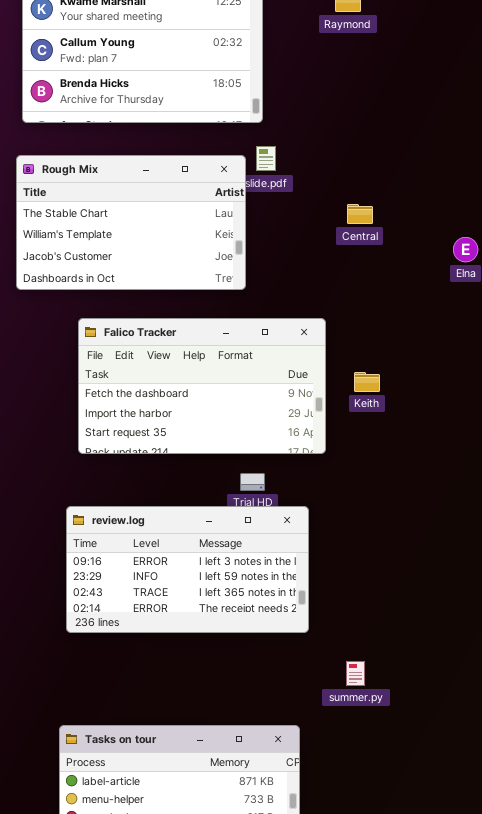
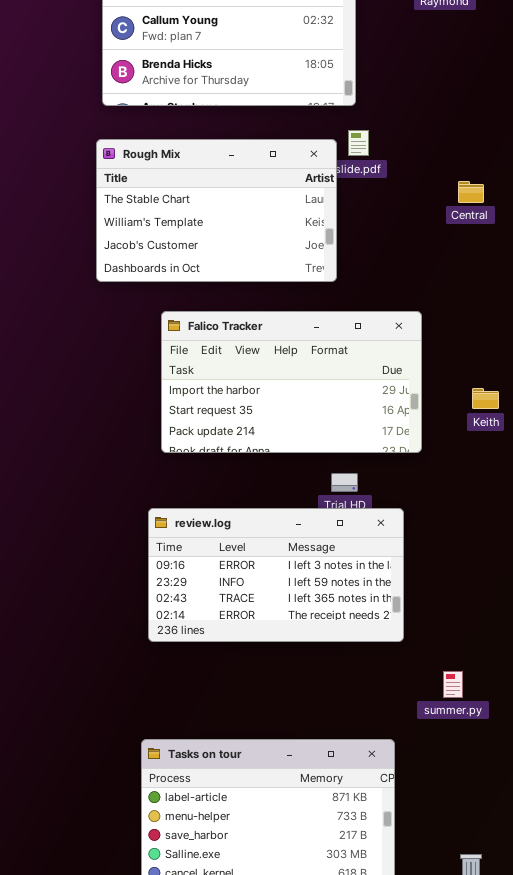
Central: [347,204,373,224] -> [458,181,484,203], moved
Falico Tracker: [78,318,326,454] -> [161,311,422,453], scrolled down 1 row
Keith: [354,372,380,392] -> [472,388,499,409], moved

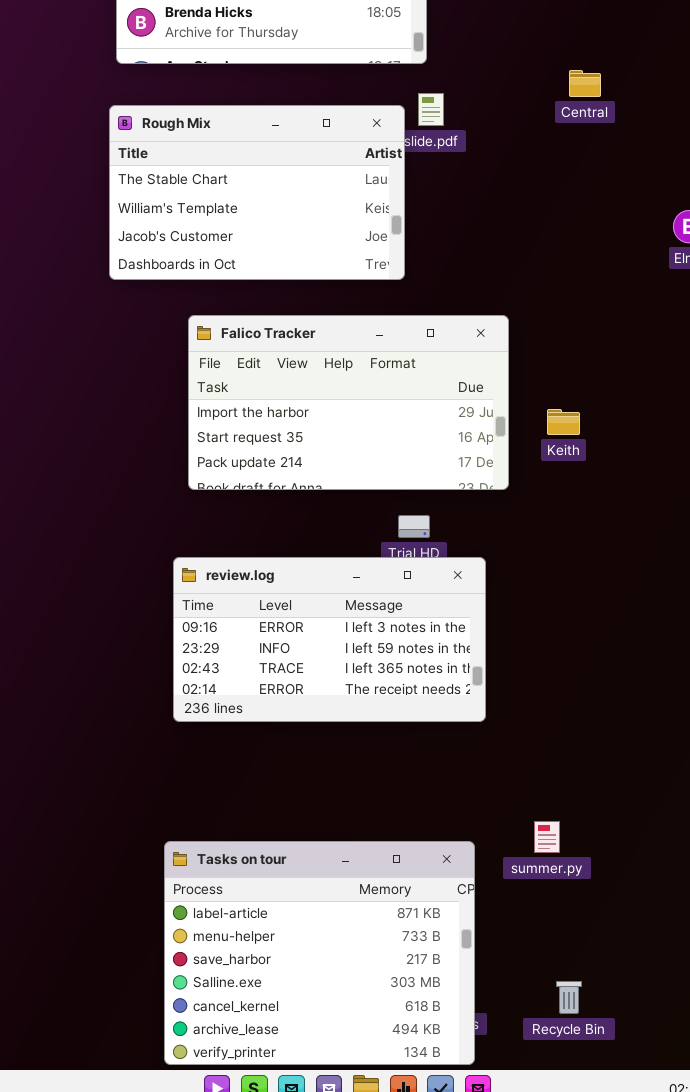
Central: [458,181,484,203] -> [569,70,601,97], moved
Keith: [472,388,499,409] -> [547,409,580,435], moved
summer.py: [443,671,463,698] -> [534,821,560,853], moved

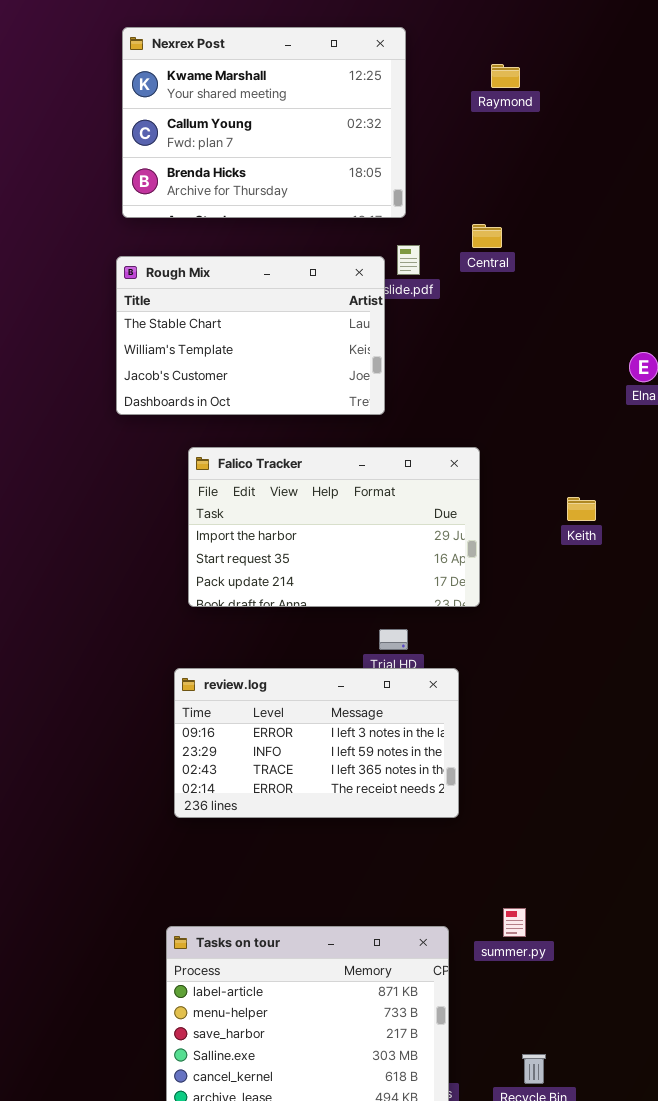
Central: [569,70,601,97] -> [472,224,502,248], moved
Keith: [547,409,580,435] -> [567,497,596,521], moved

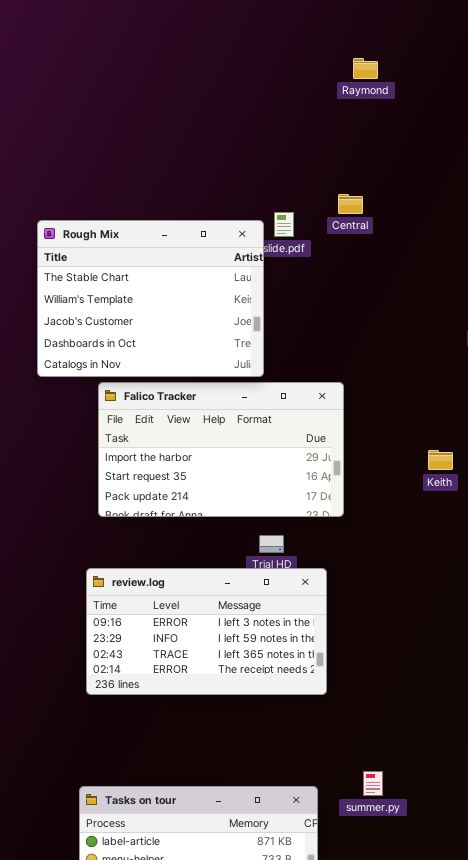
Nexrex Post: [122,27,406,218] -> none, closed
Rough Mix: [116,256,385,415] -> [37,220,264,377], resized
Keith: [567,497,596,521] -> [428,450,453,470], moved

